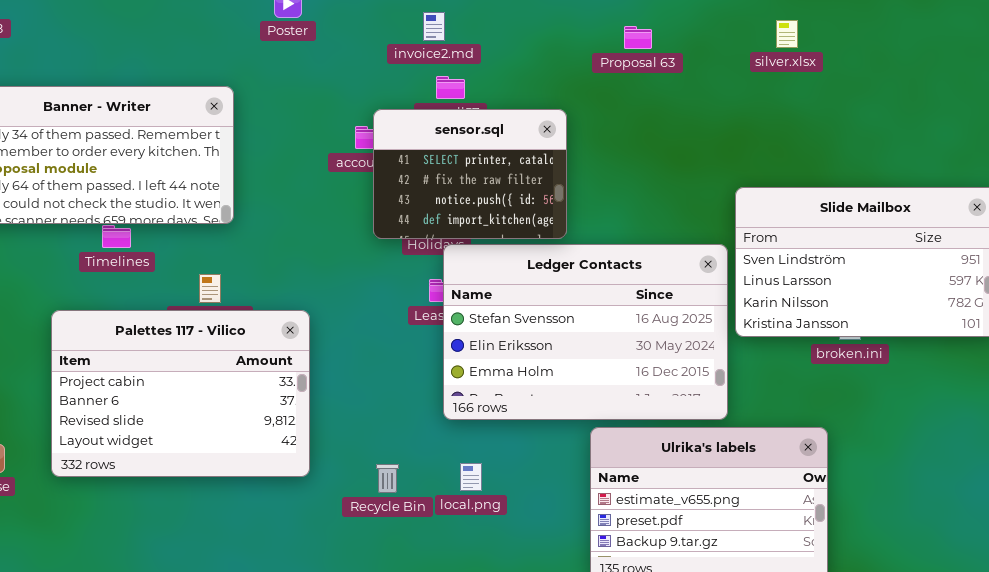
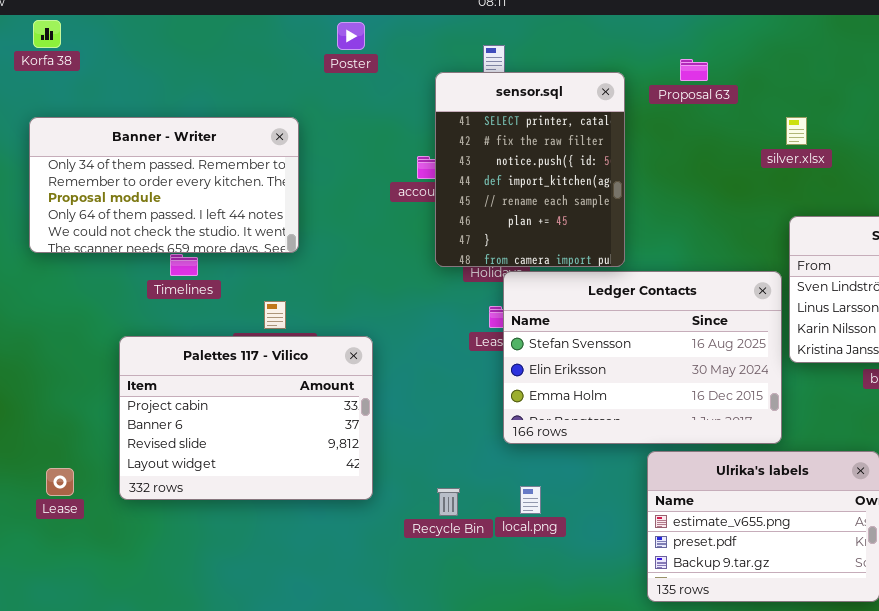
silver.xlsx: [776,20,798,48] -> [786,117,807,145], moved
sensor.sql: [373,109,567,239] -> [435,72,625,267], resized

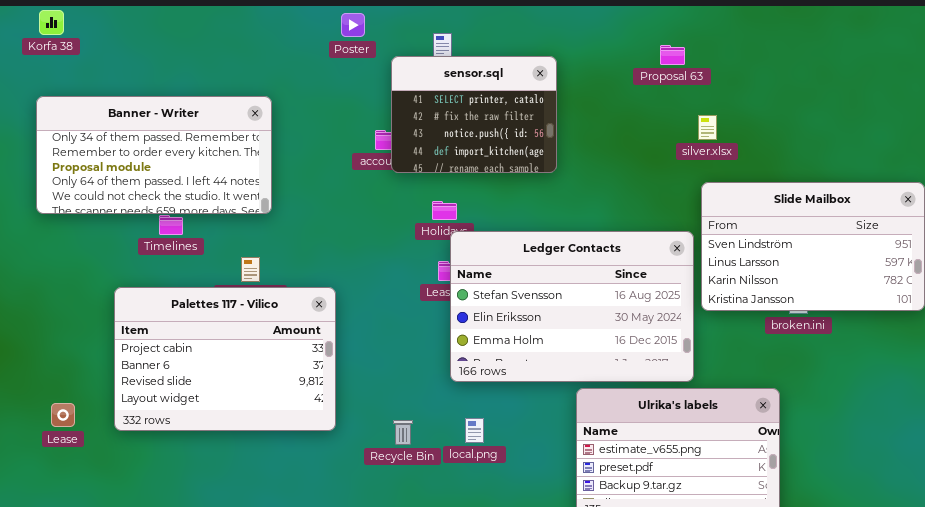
Poster: [337,22,365,50] -> [341,13,365,37], moved
Proposal 63: [680,59,708,81] -> [660,45,685,65], moved
sensor.sql: [435,72,625,267] -> [391,56,557,173], resized
silver.xlsx: [786,117,807,145] -> [698,115,717,140], moved

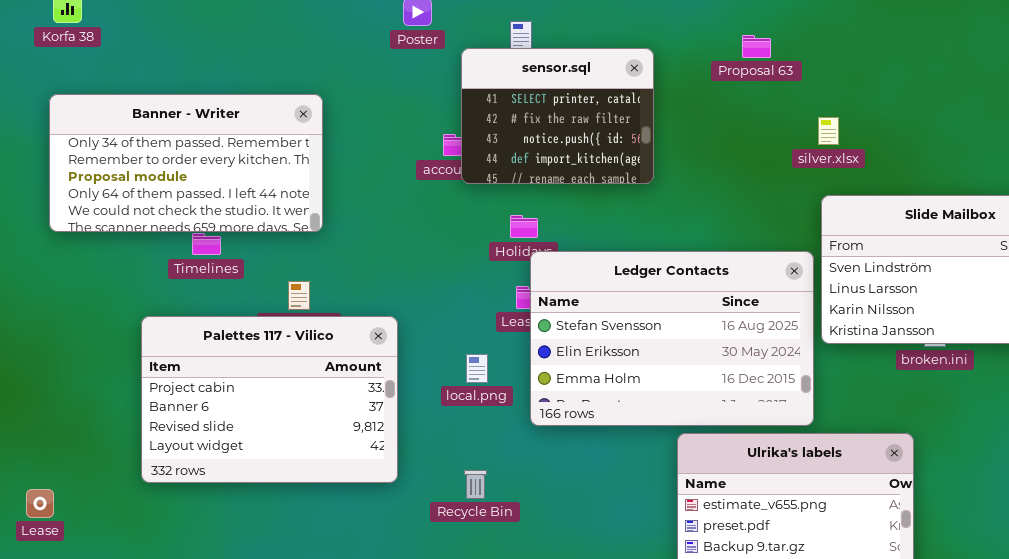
Proposal 63: [660,45,685,65] -> [742,35,771,58], moved
Lease: [51,403,75,427] -> [26,489,54,518], moved
local.png: [465,418,484,443] -> [466,354,488,383], moved

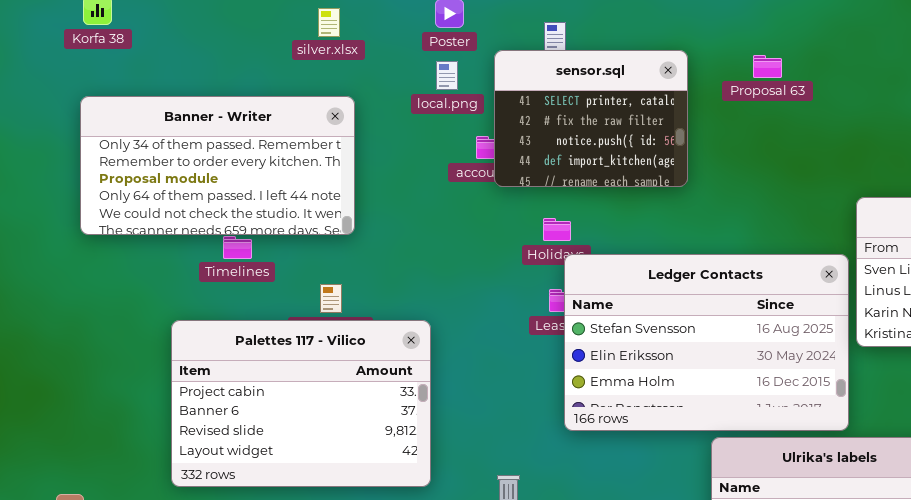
Proposal 63: [742,35,771,58] -> [753,55,782,78], moved
silver.xlsx: [818,117,839,145] -> [318,8,340,37], moved
local.png: [466,354,488,383] -> [436,61,458,90], moved

